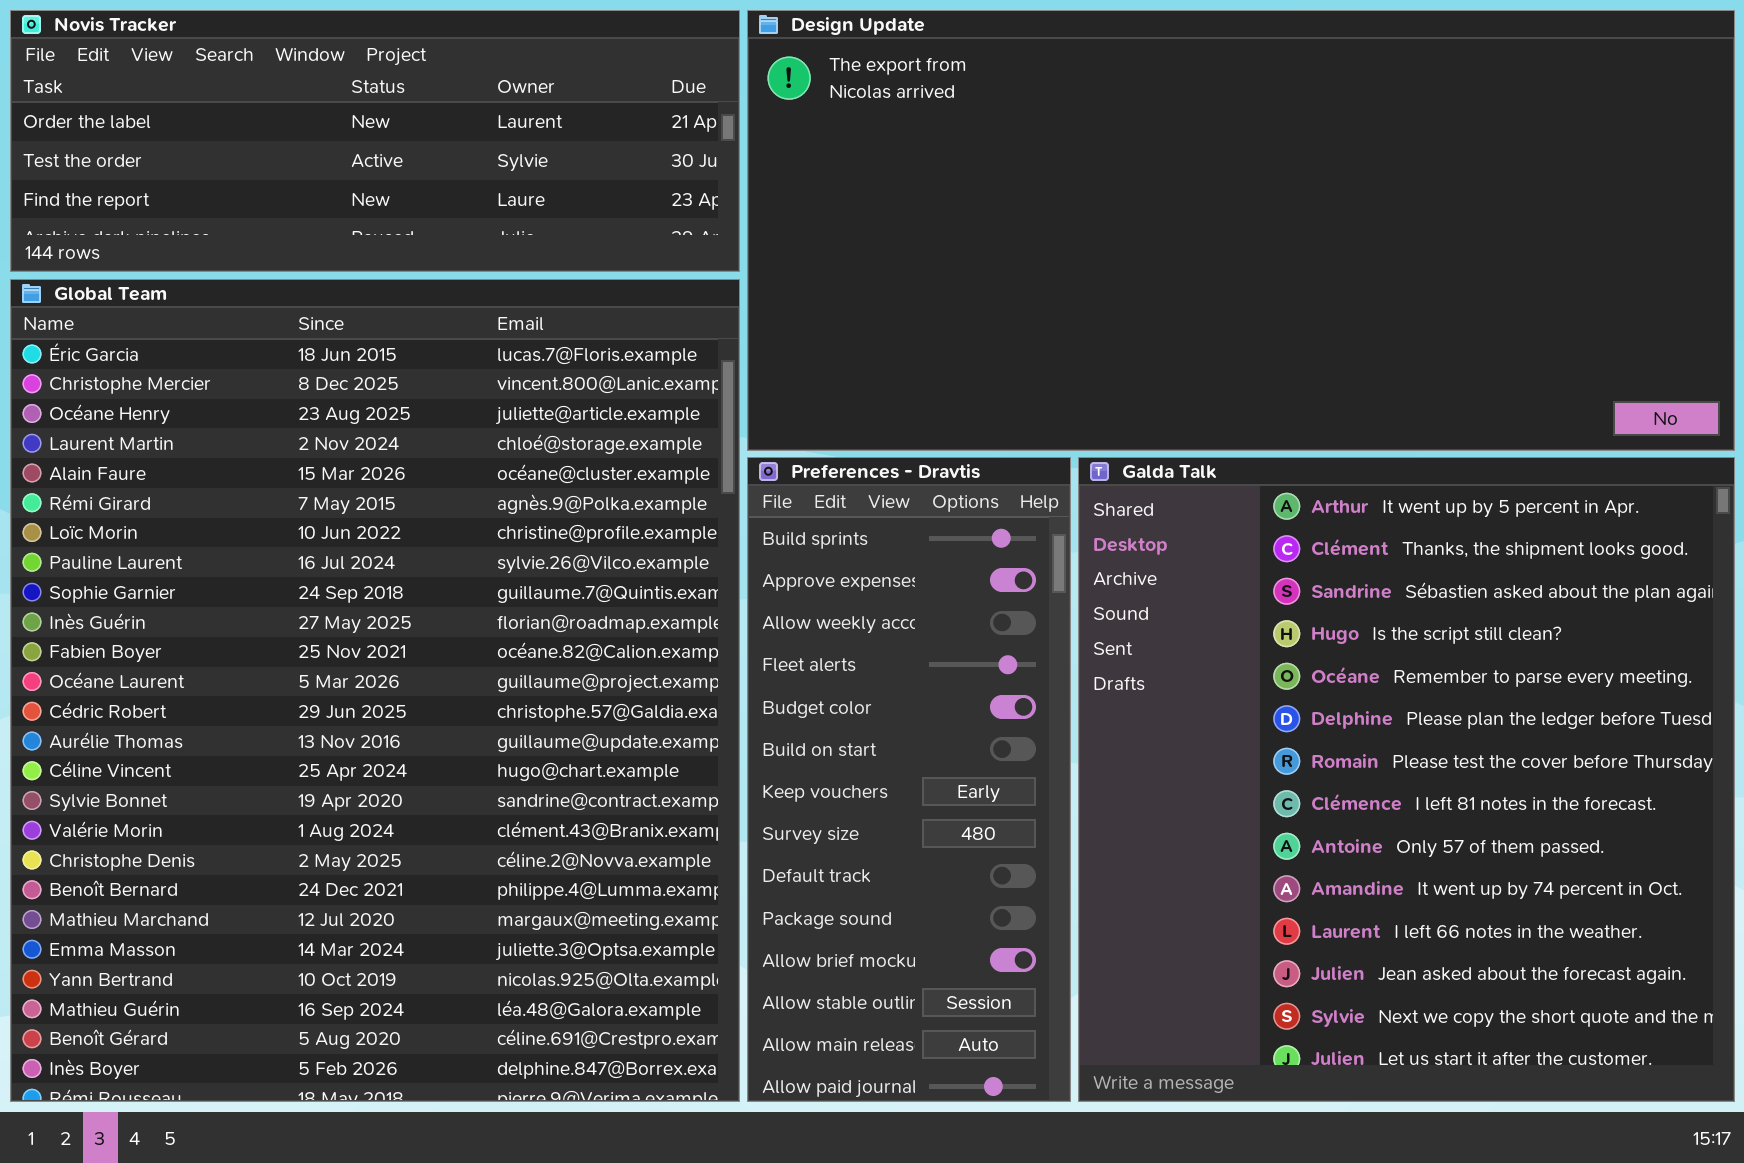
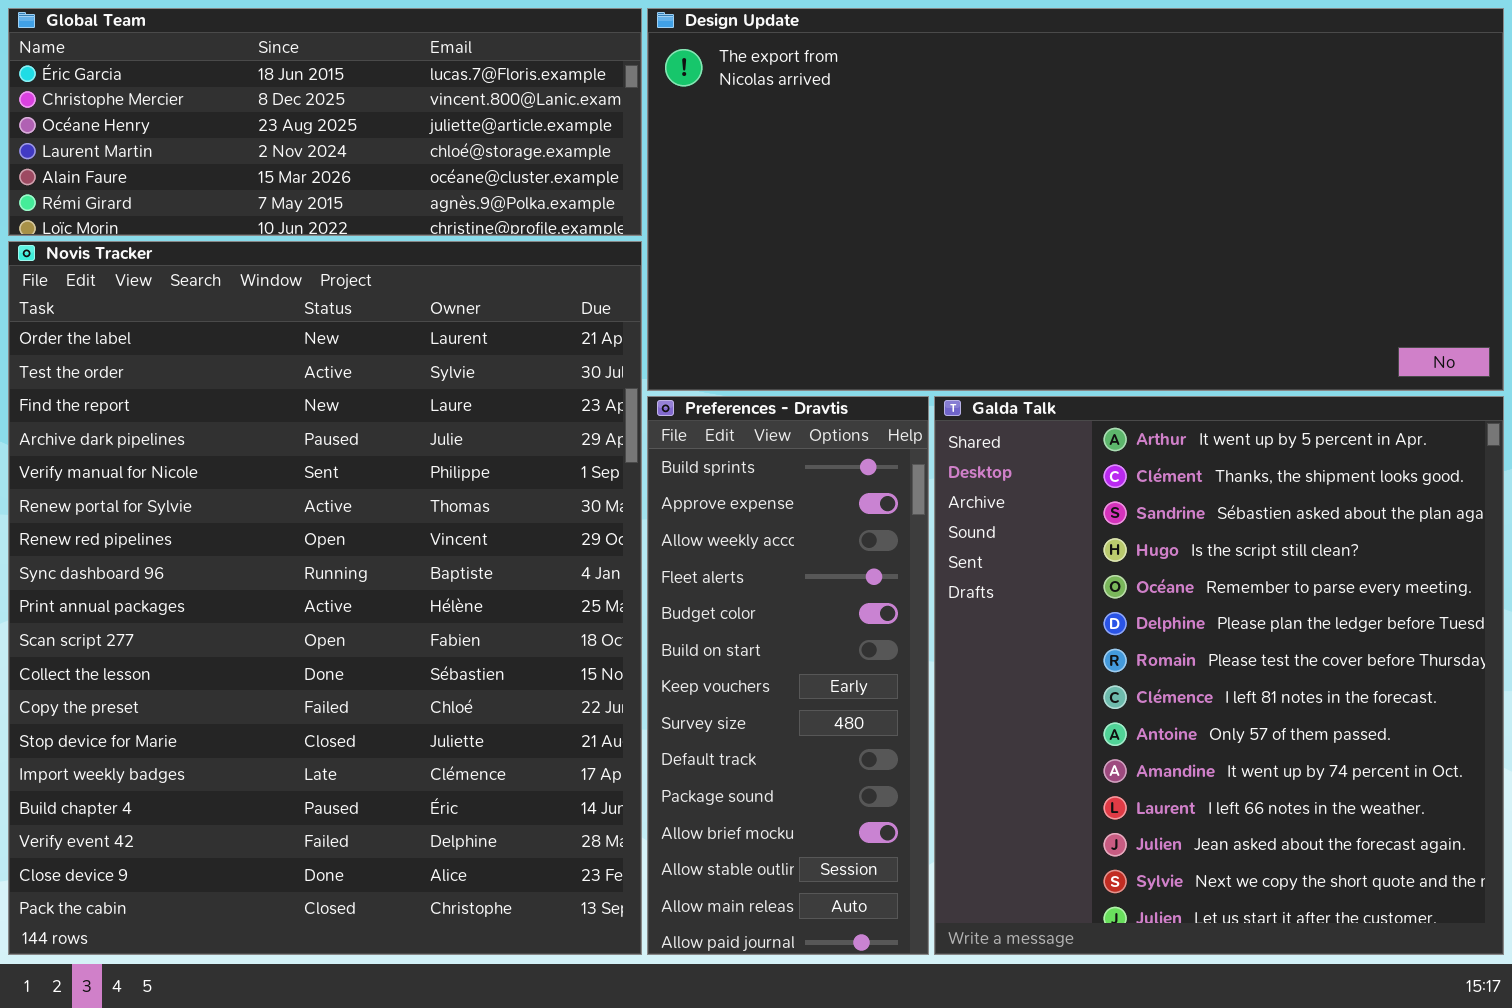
Novis Tracker: [10,10,740,272] -> [8,241,642,955], moved, resized
Global Team: [10,279,740,1102] -> [8,8,642,236], moved, resized

